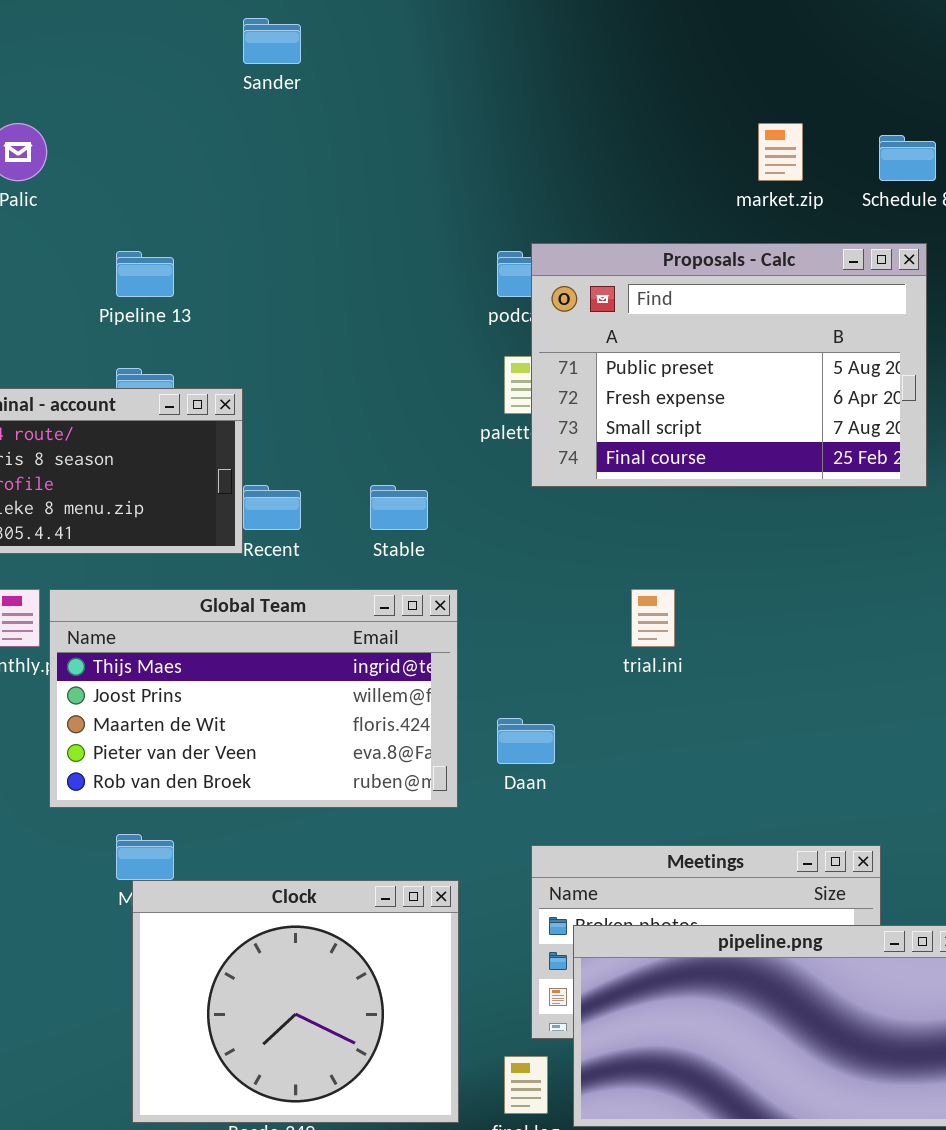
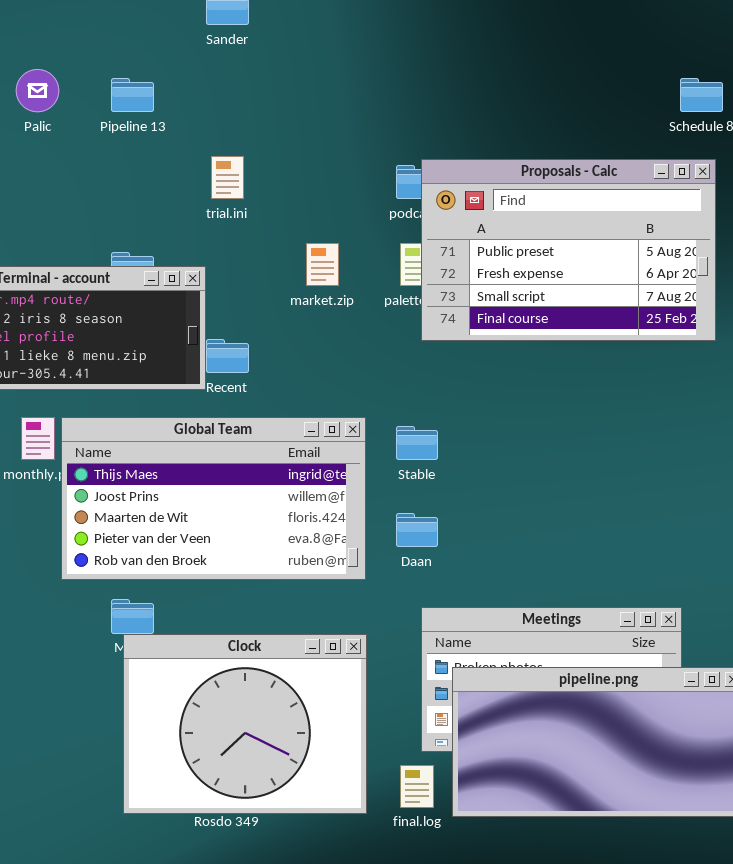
market.zip: [758,123,803,181] -> [306,243,339,286], moved
Pipeline 13: [116,251,174,297] -> [111,78,154,112], moved
Stable: [370,485,428,530] -> [396,426,438,460], moved
trial.ini: [631,589,675,647] -> [211,156,244,199], moved

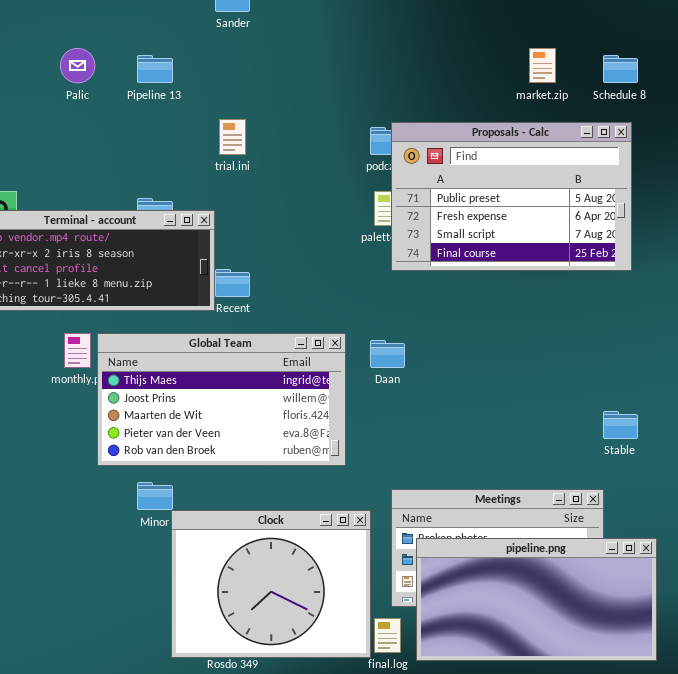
market.zip: [306,243,339,286] -> [529,48,556,83], moved
Stable: [396,426,438,460] -> [603,411,638,439], moved
Daan: [396,513,438,547] -> [370,340,405,368], moved
Clock: [123,634,367,814] -> [171,510,371,658], moved

